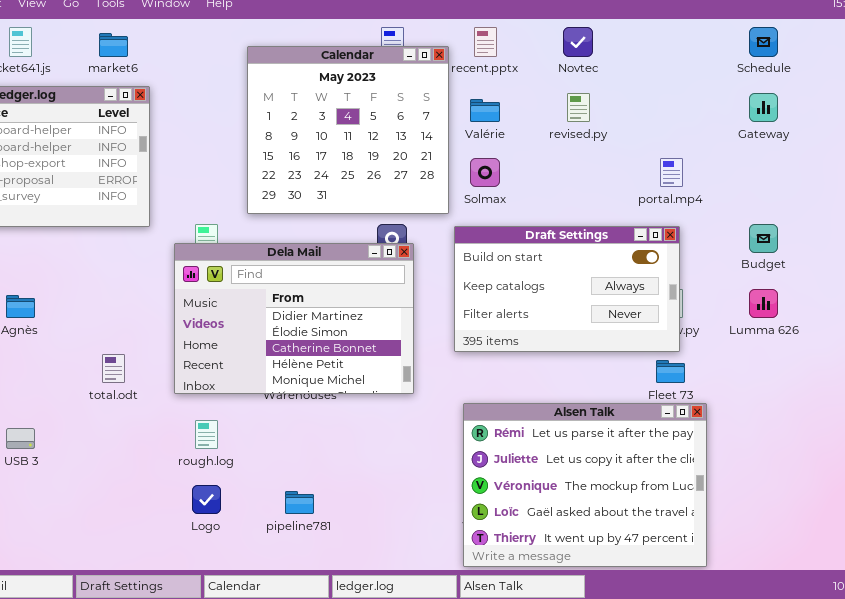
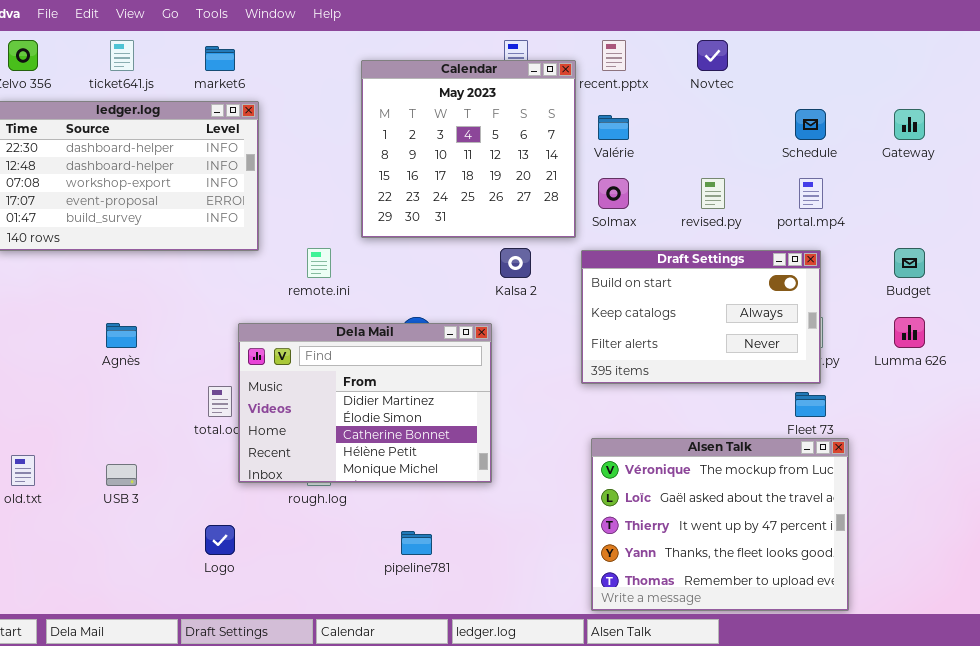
Schedule: [749,27,778,57] -> [795,109,826,140], moved
revised.py: [567,93,590,122] -> [701,178,725,209], moved
Dela Mail: [174,243,414,394] -> [238,323,492,483], moved
Alsen Talk: [463,403,707,567] -> [591,438,849,611], scrolled down 2 rows
Logo: [192,485,221,514] -> [205,525,235,555], moved

